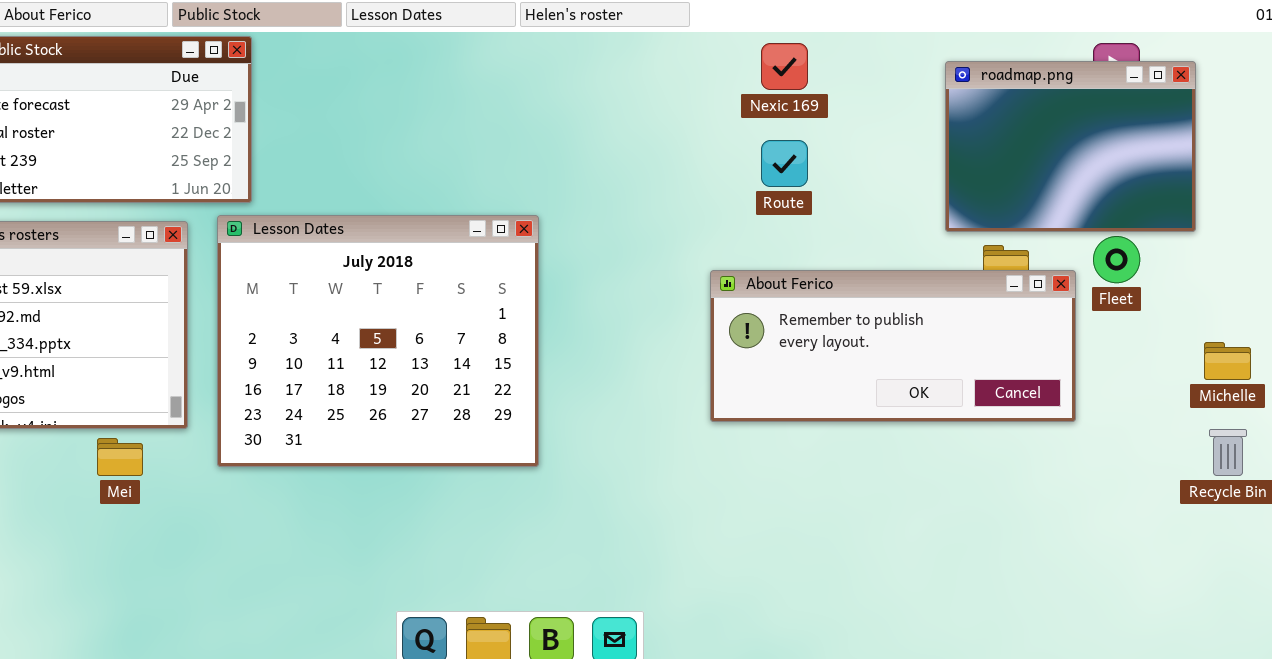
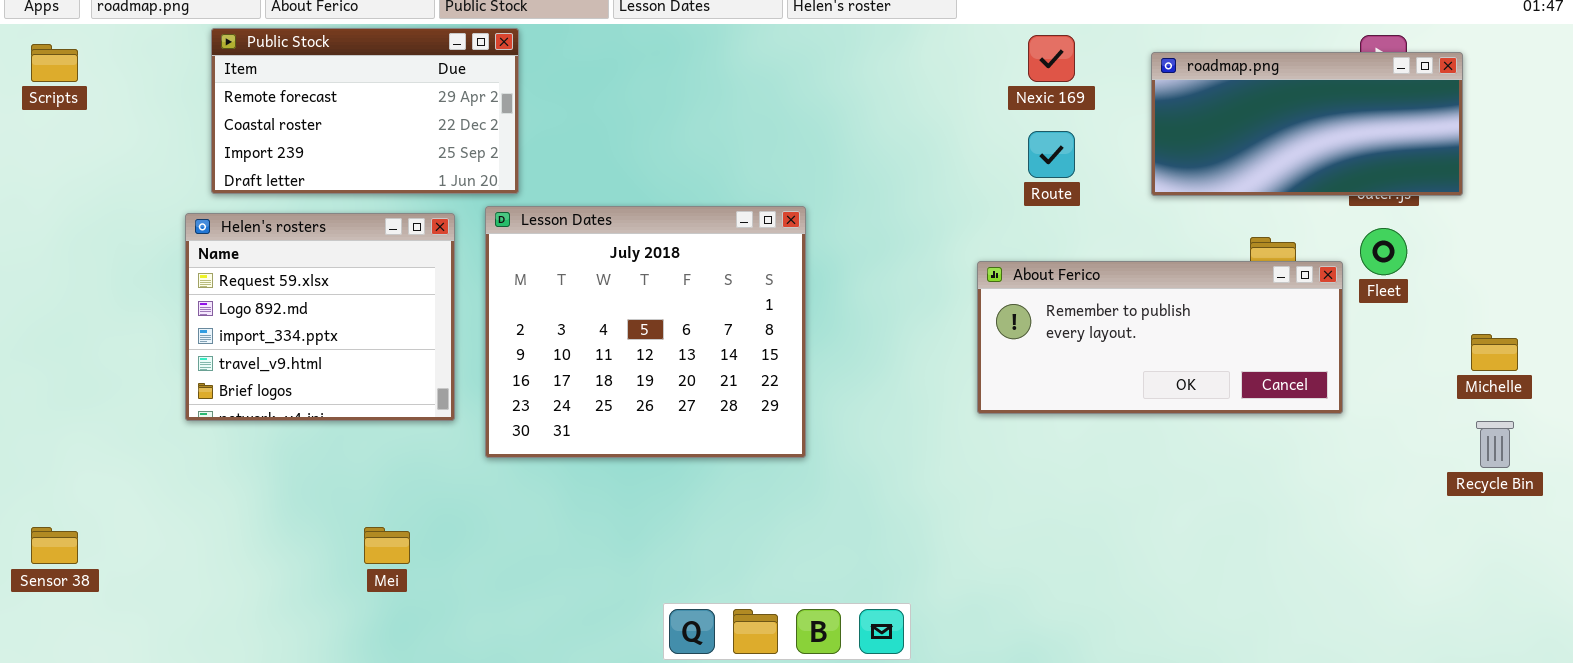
roadmap.png: [945,61,1196,232] -> [1151,52,1463,196], resized
Mei: [97,438,143,476] -> [364,527,410,564], moved

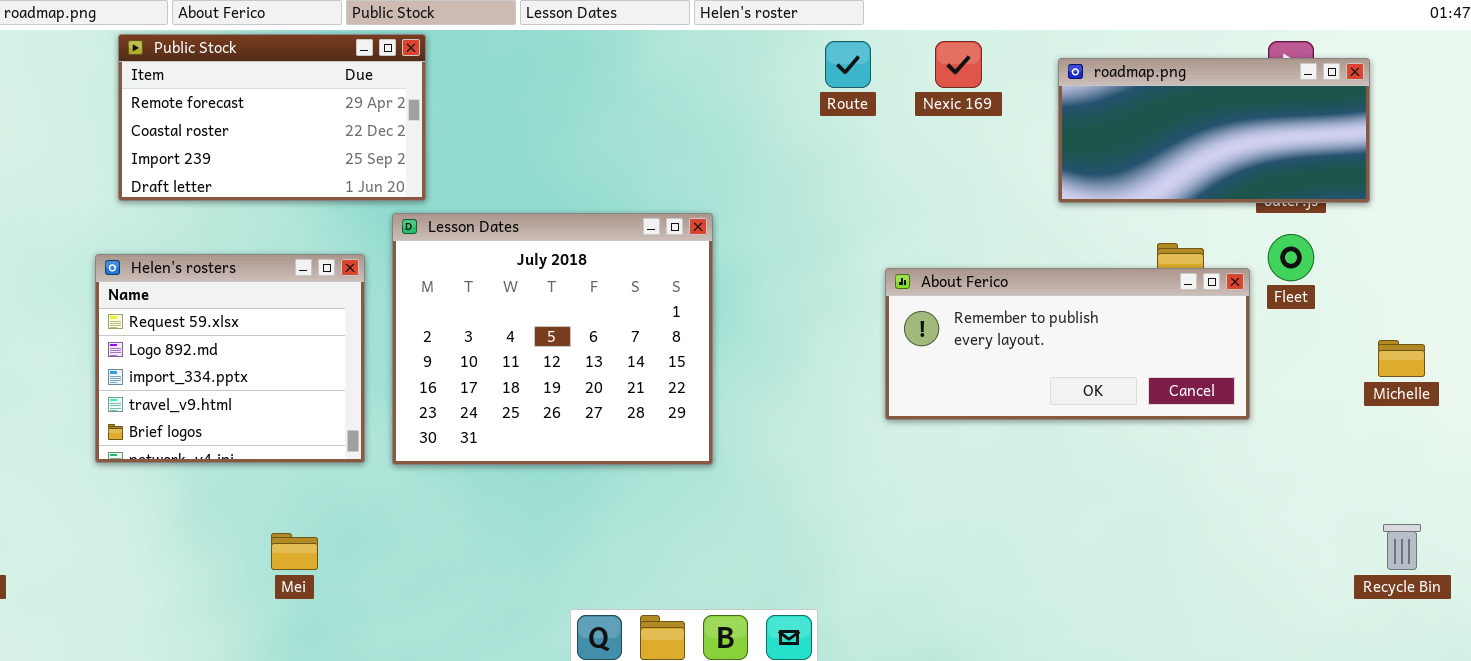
Route: [1028,131,1075,178] -> [825,41,871,88], moved
Helen's rosters: [185,213,455,421] -> [95,254,365,463], moved
Recycle Bin: [1476,421,1514,468] -> [1383,524,1421,570], moved

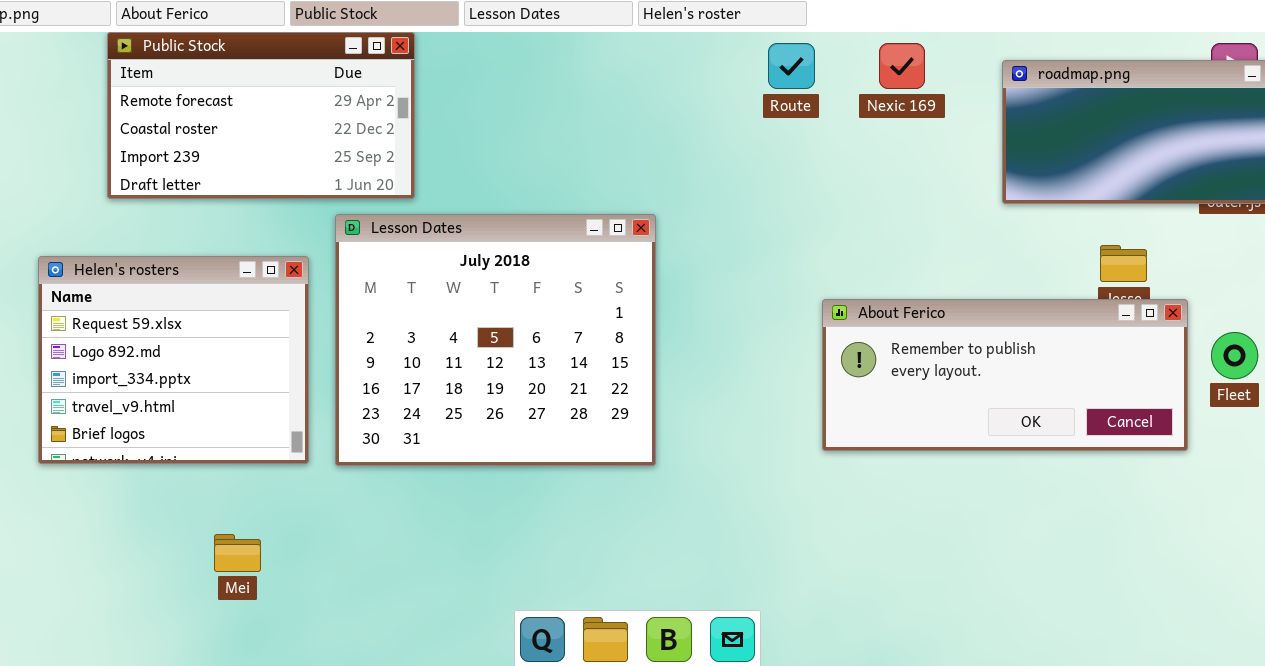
Public Stock: [118,34,426,201] -> [107,32,415,199], moved
Fleet: [1268,234,1314,281] -> [1211,332,1258,379], moved
About Ferico: [885,268,1250,420] -> [822,299,1188,451], moved

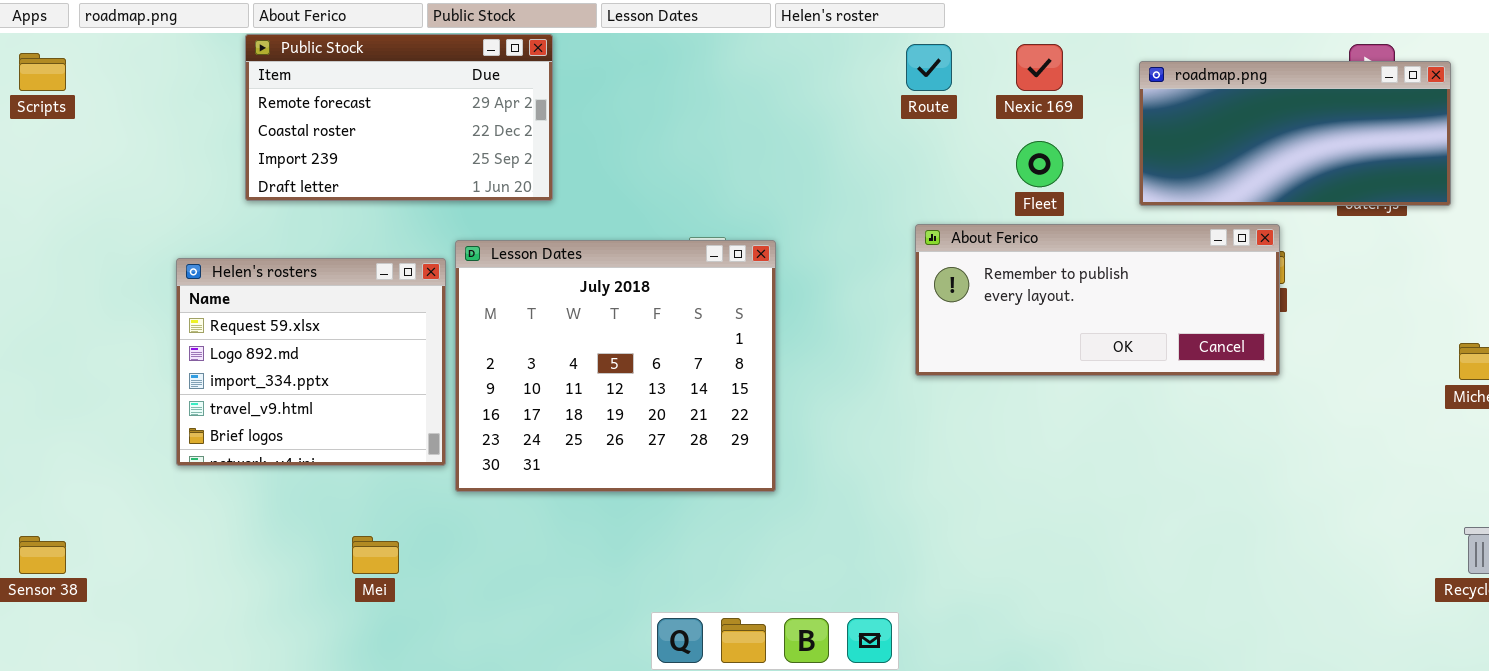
Lesson Dates: [335,214,656,466] -> [455,240,776,492], moved
About Ferico: [822,299,1188,451] -> [915,224,1280,376], moved
Fleet: [1211,332,1258,379] -> [1016,141,1063,187], moved

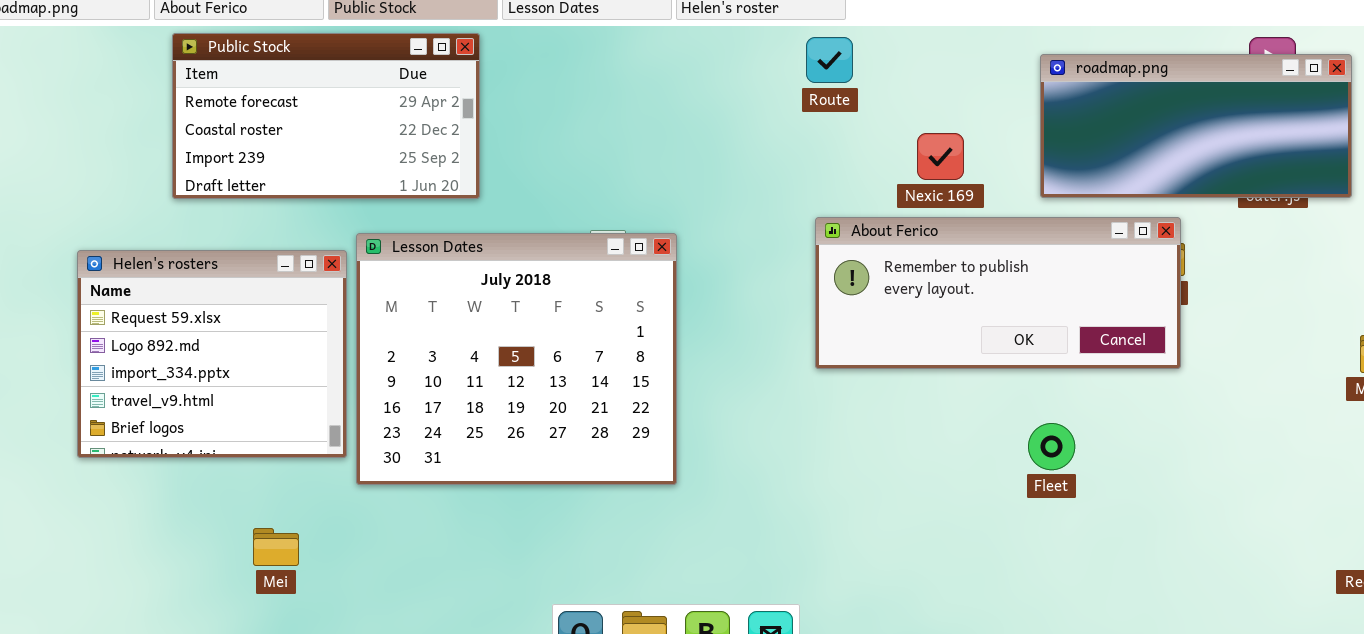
Public Stock: [245,34,553,201] -> [172,33,480,199], moved
Nexic 169: [1016,44,1063,91] -> [917,133,964,180], moved
Fleet: [1016,141,1063,187] -> [1028,423,1075,470], moved

